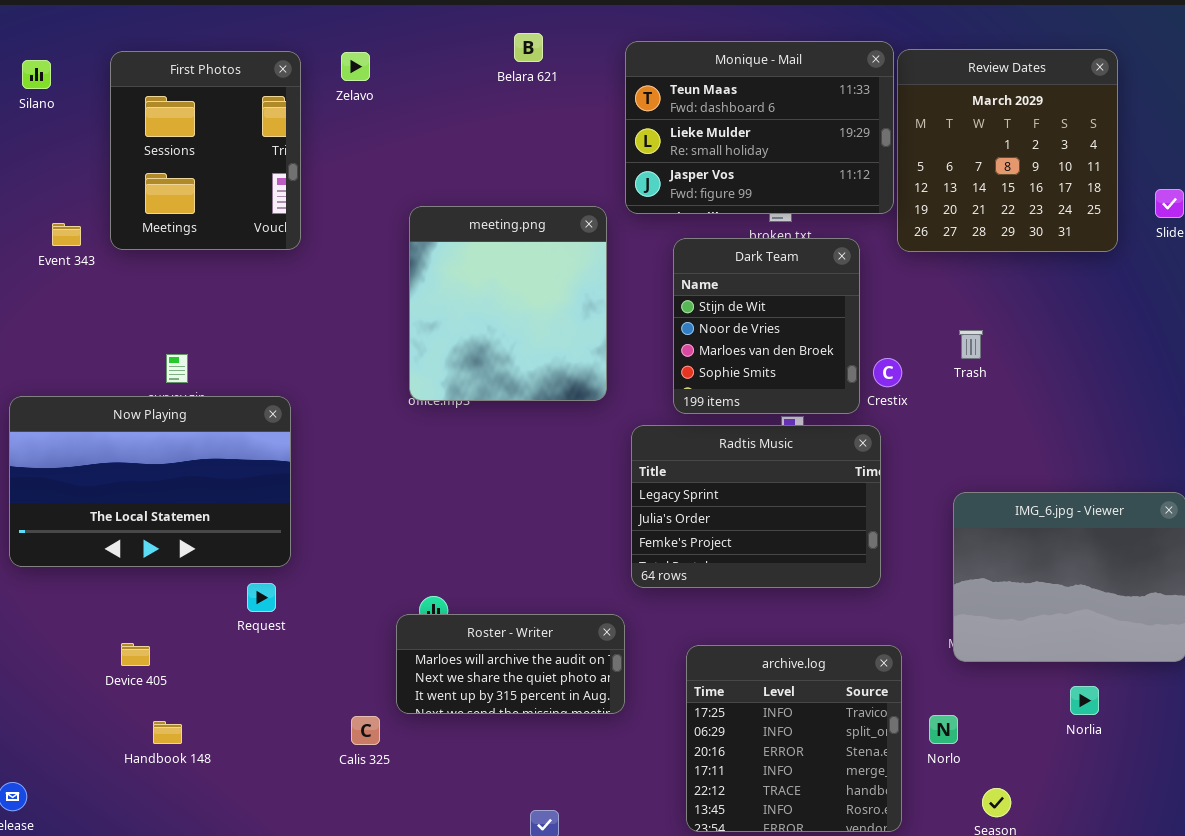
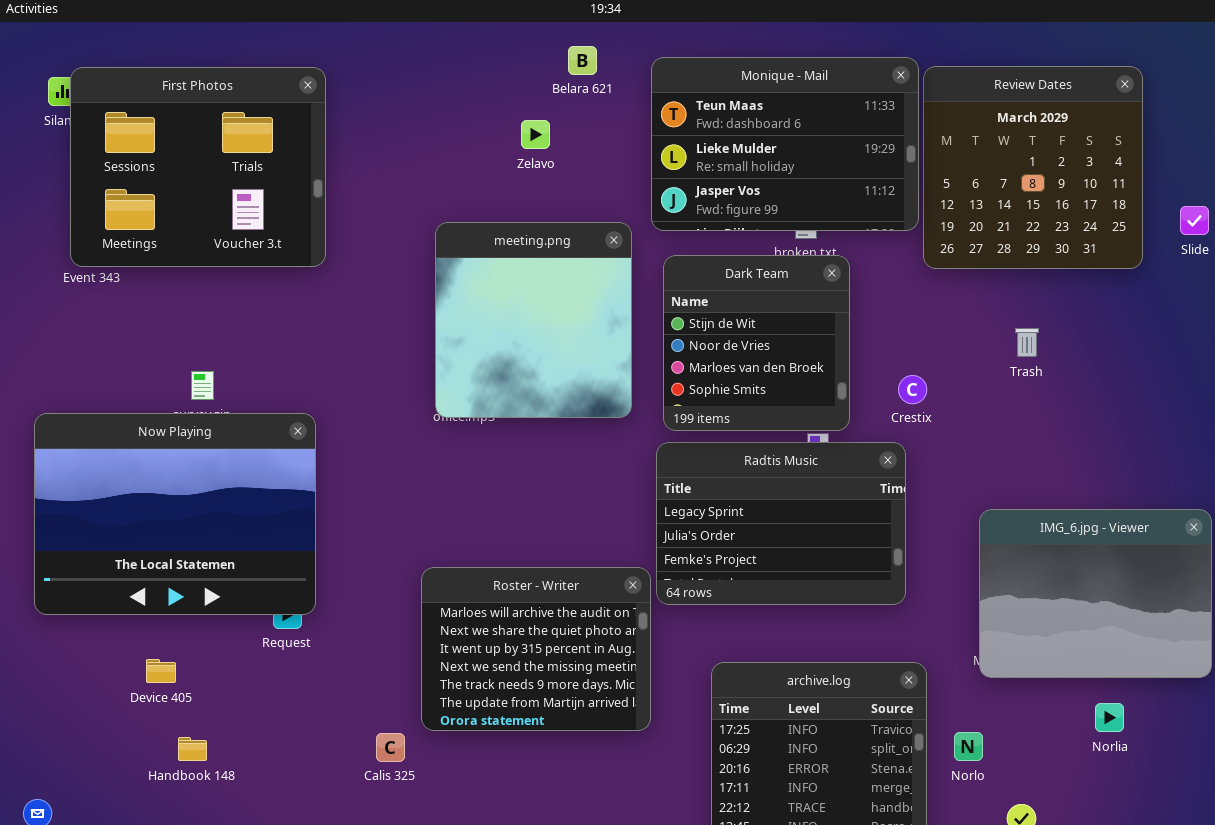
Belara 621: [514,33,543,62] -> [568,46,597,75], moved
First Photos: [110,51,301,250] -> [70,67,326,267], resized
Zelavo: [341,52,370,81] -> [521,120,550,149], moved
Dark Team: [673,238,860,414] -> [663,255,850,431], moved
Trash: [959,330,983,359] -> [1015,328,1039,357], moved
Now Playing: [9,396,291,567] -> [34,413,316,615], resized
Roster - Writer: [396,614,625,714] -> [421,567,651,731], resized

